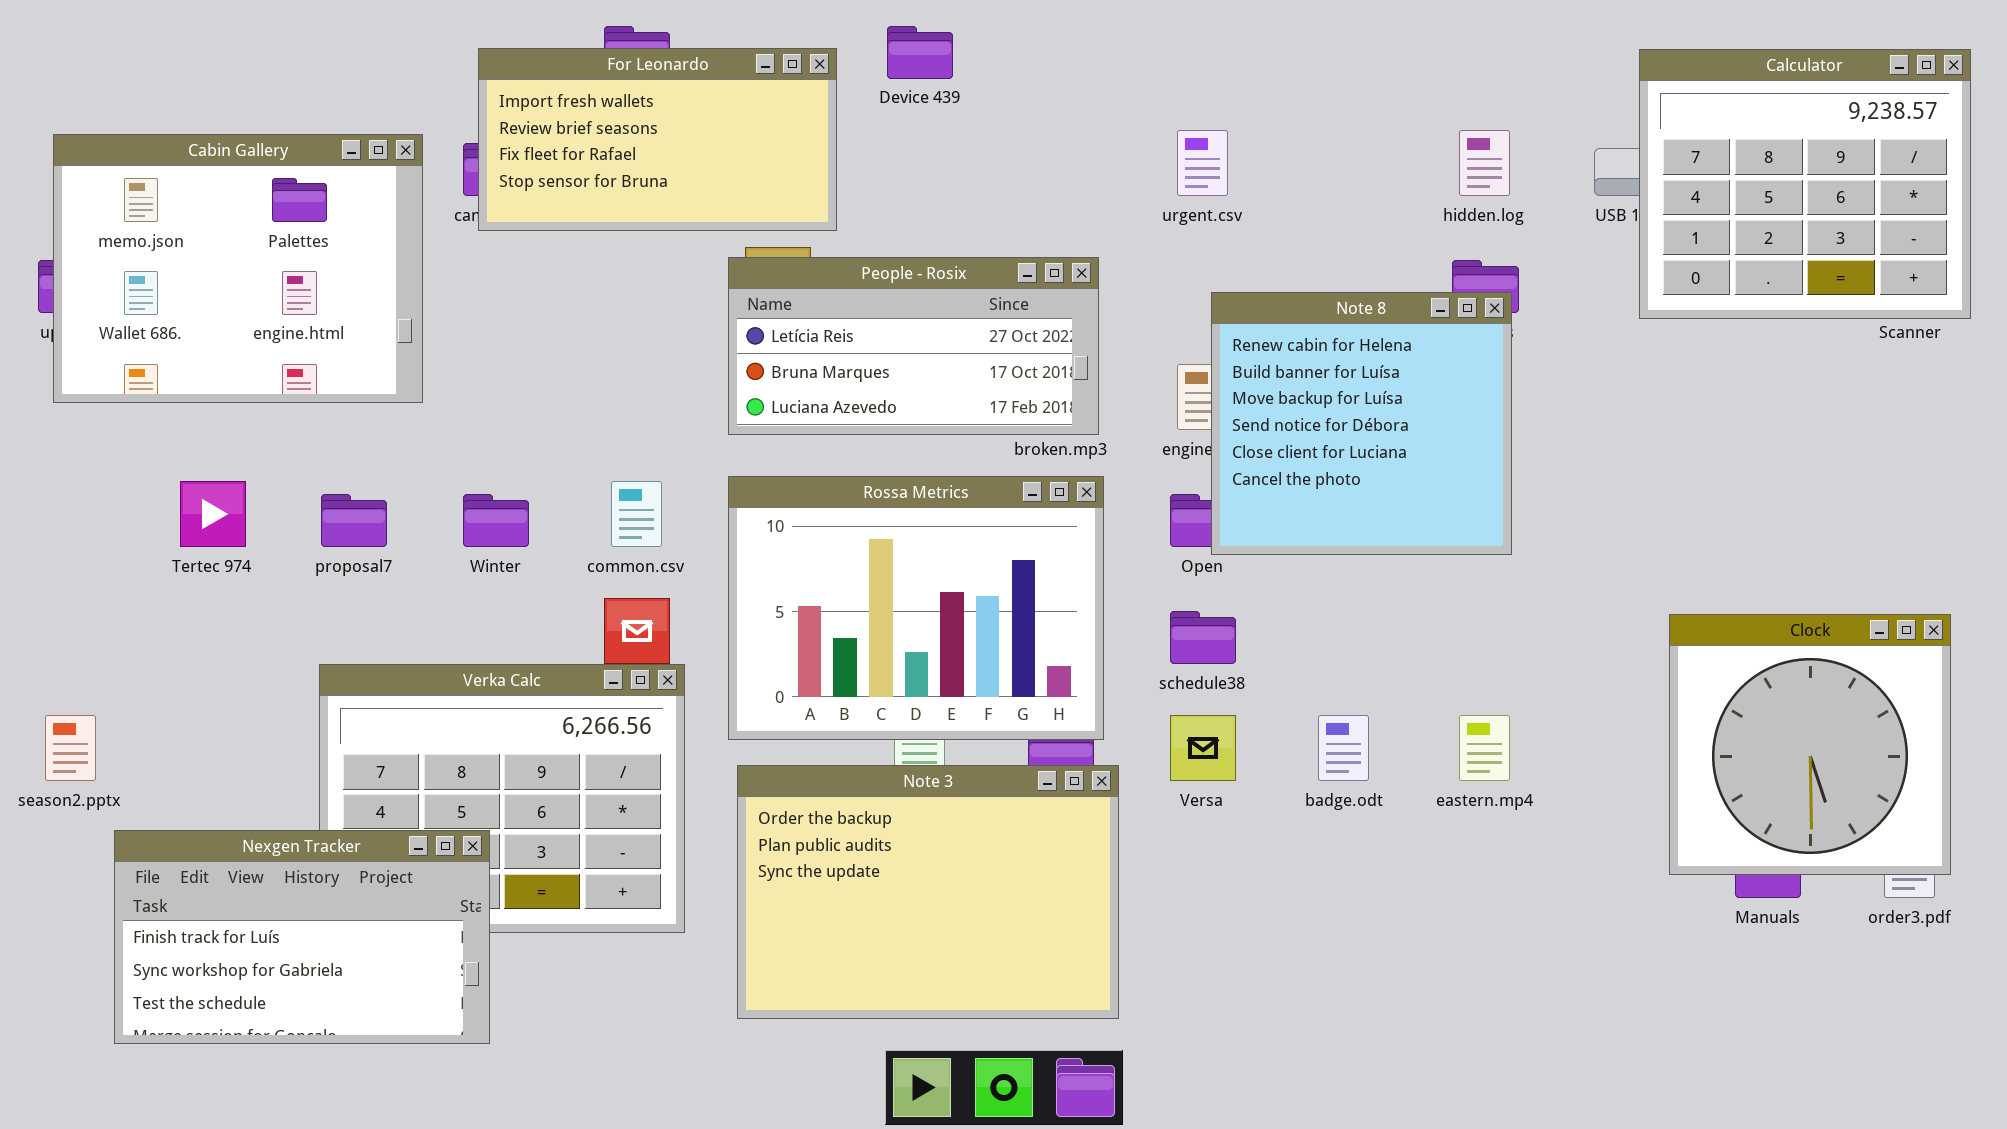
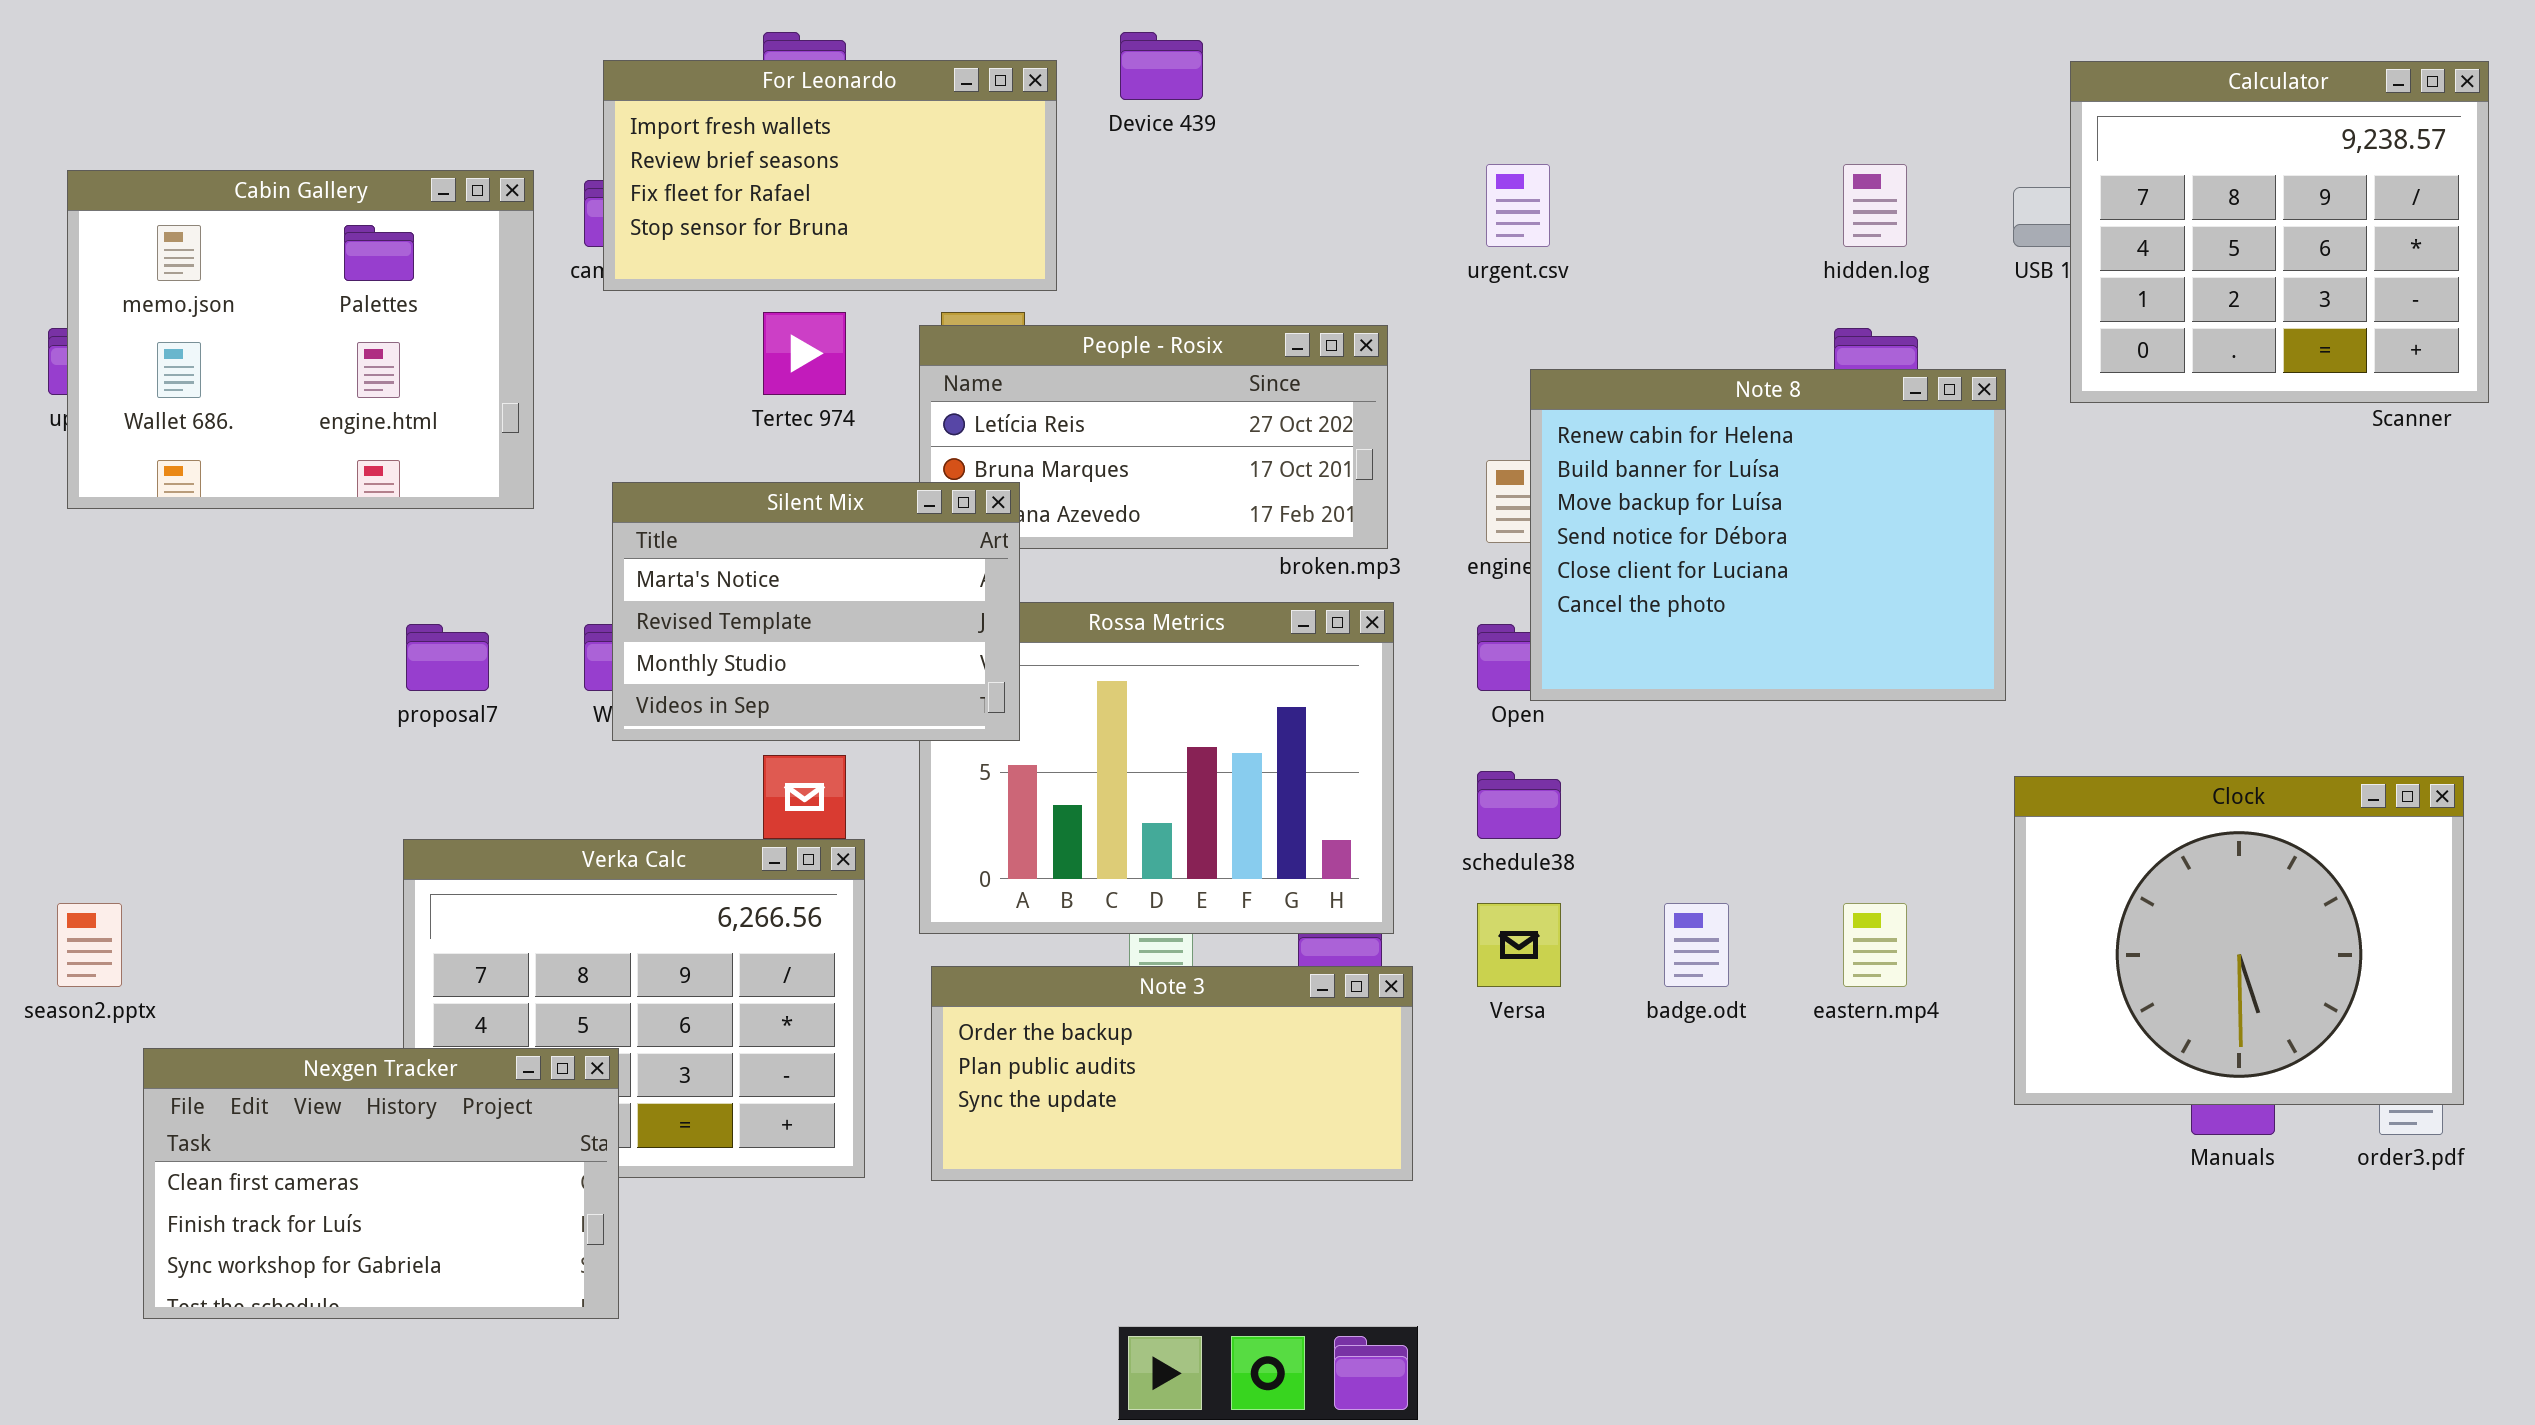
Note 8: [1211,292,1512,555] -> [1530,369,2006,701], resized
Silent Mix: none -> [612,482,1020,741], opened
Tertec 974: [180,481,246,547] -> [763,312,846,395], moved
Clock: [1669,614,1951,875] -> [2014,776,2464,1105], resized
Note 3: [737,765,1119,1019] -> [931,966,1413,1181], resized
Nexgen Tracker: [114,830,490,1044] -> [143,1048,619,1319], scrolled up 1 row

